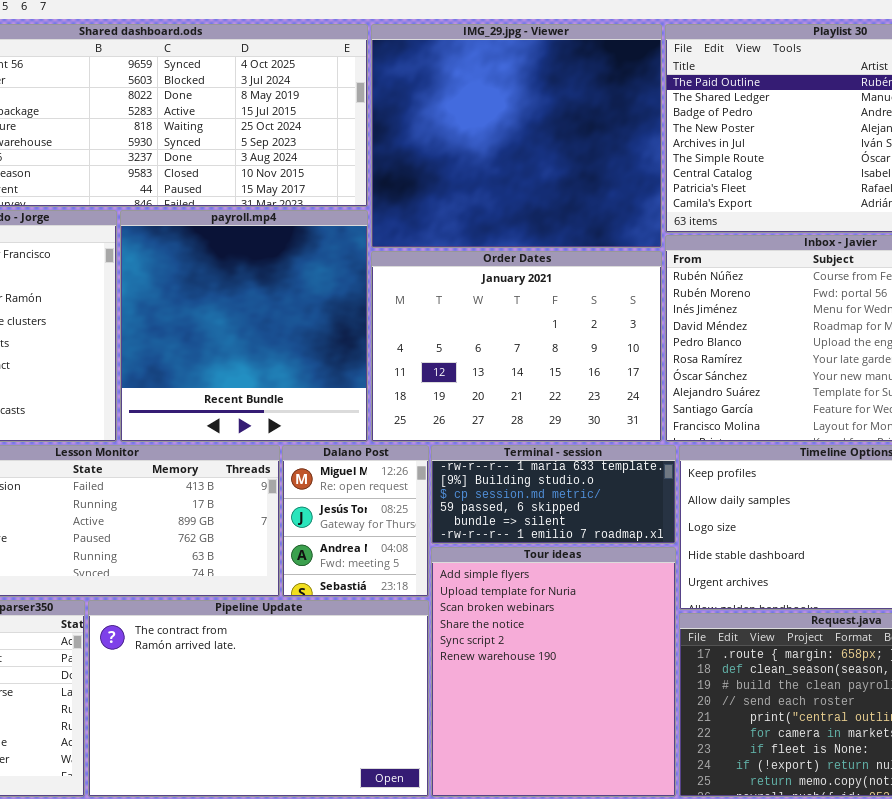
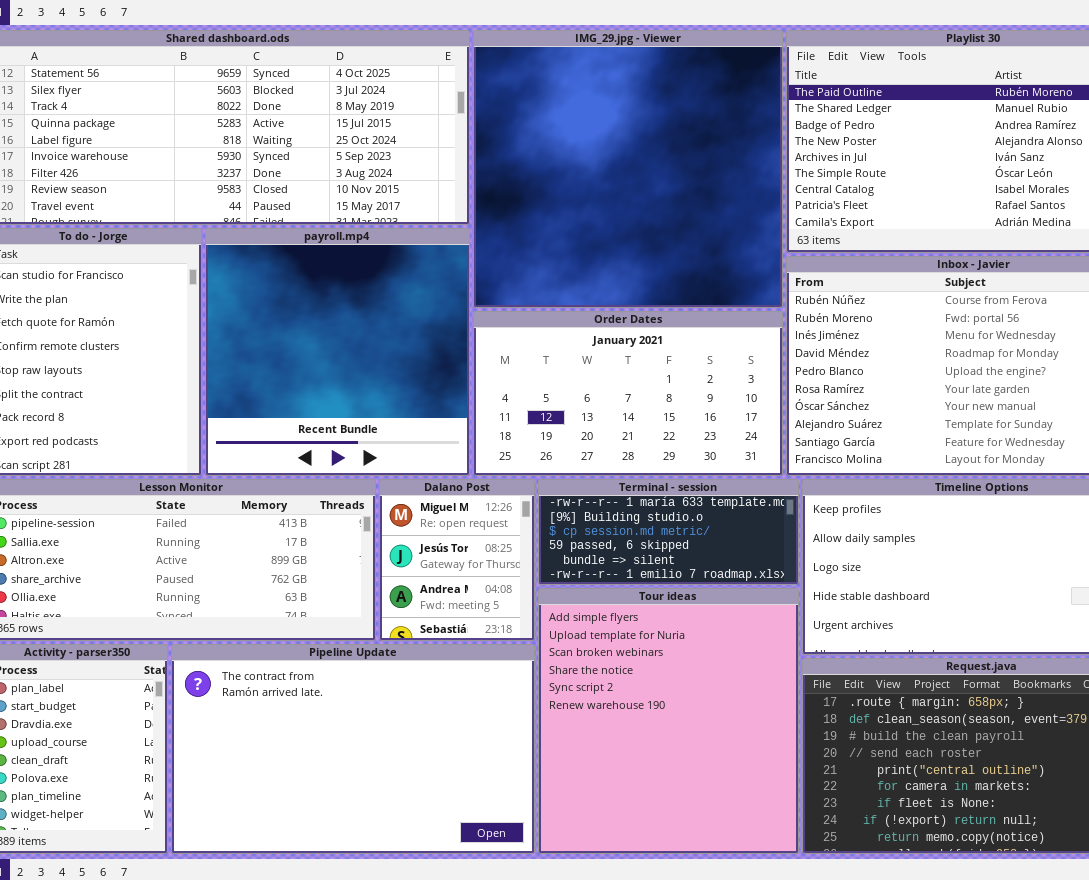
IMG_29.jpg - Viewer: [371,24,662,248] -> [473,30,783,308], resized
Order Dates: [371,251,662,442] -> [473,311,783,476], resized

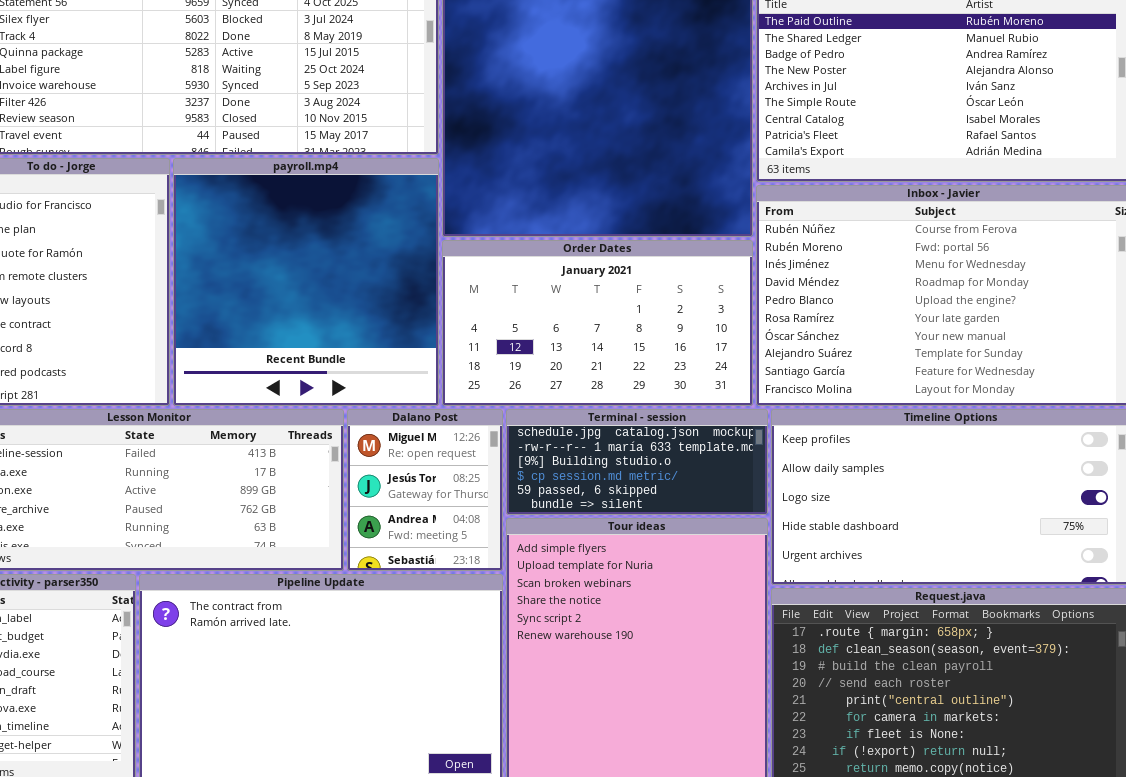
Terminal - session: [538,479,799,585] -> [506,409,768,515], scrolled up 1 row

